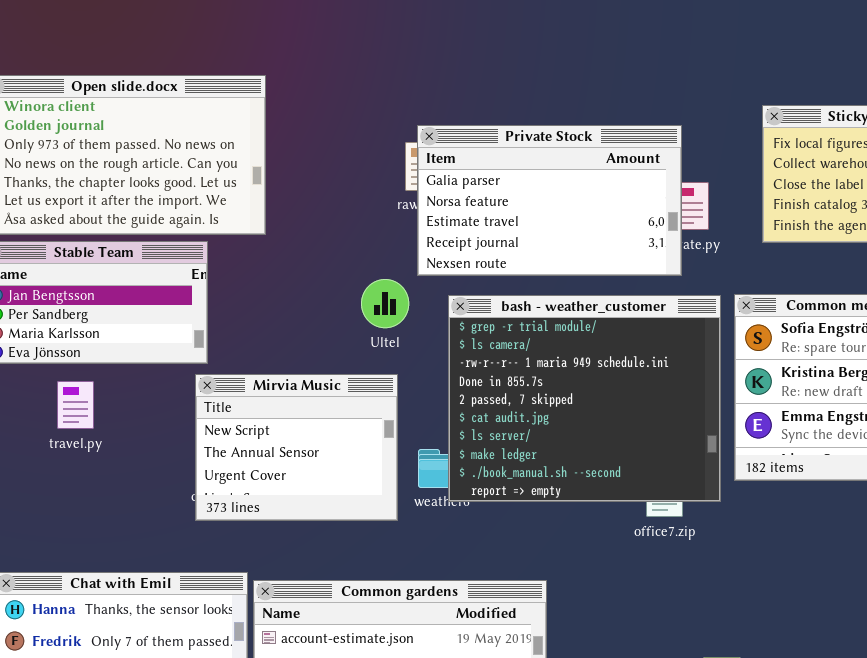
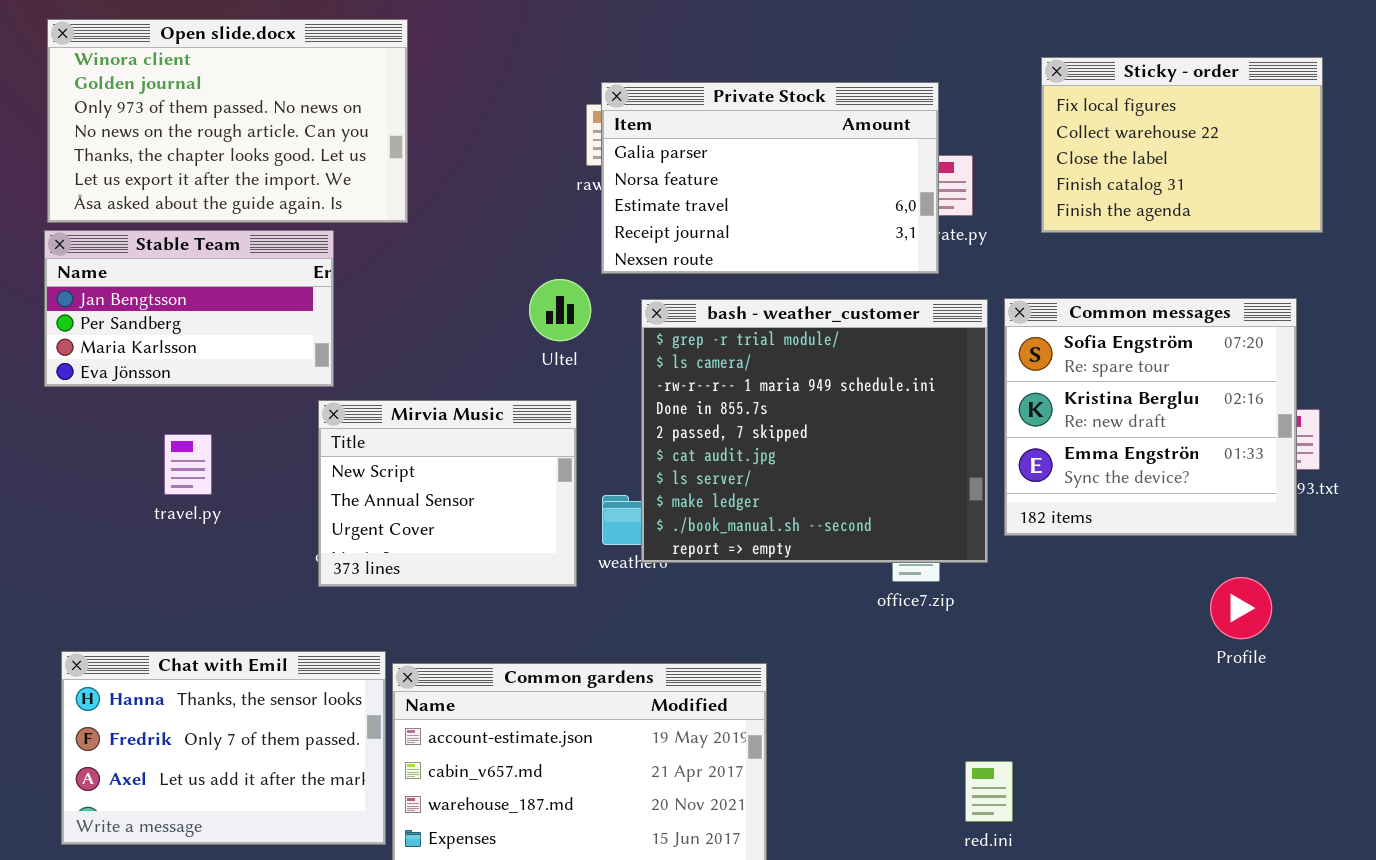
travel.py: [57,381,94,429] -> [164,434,212,495], moved

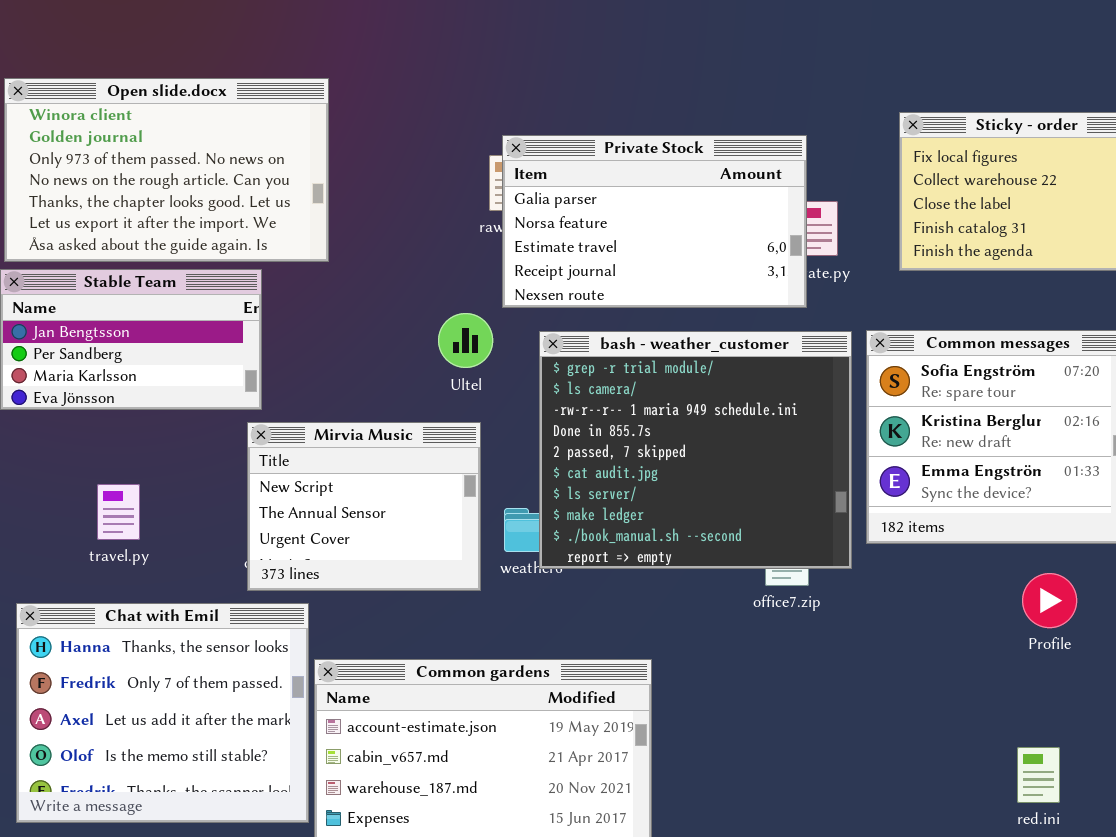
travel.py: [164,434,212,495] -> [97,484,140,540], moved
Profile: [1210,577,1272,639] -> [1022,573,1077,628], moved
Chat with Emil: [61,651,386,845] -> [16,603,309,823], resized
red.ini: [965,761,1013,822] -> [1017,747,1060,803], moved

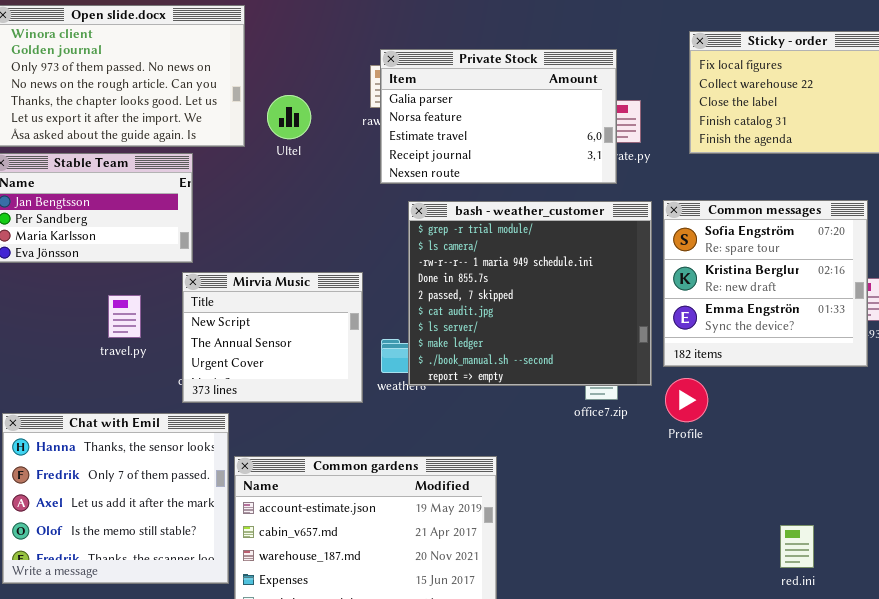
Ultel: [438,313,493,368] -> [267,95,311,139], moved
travel.py: [97,484,140,540] -> [108,295,141,338], moved
Profile: [1022,573,1077,628] -> [665,378,708,422], moved

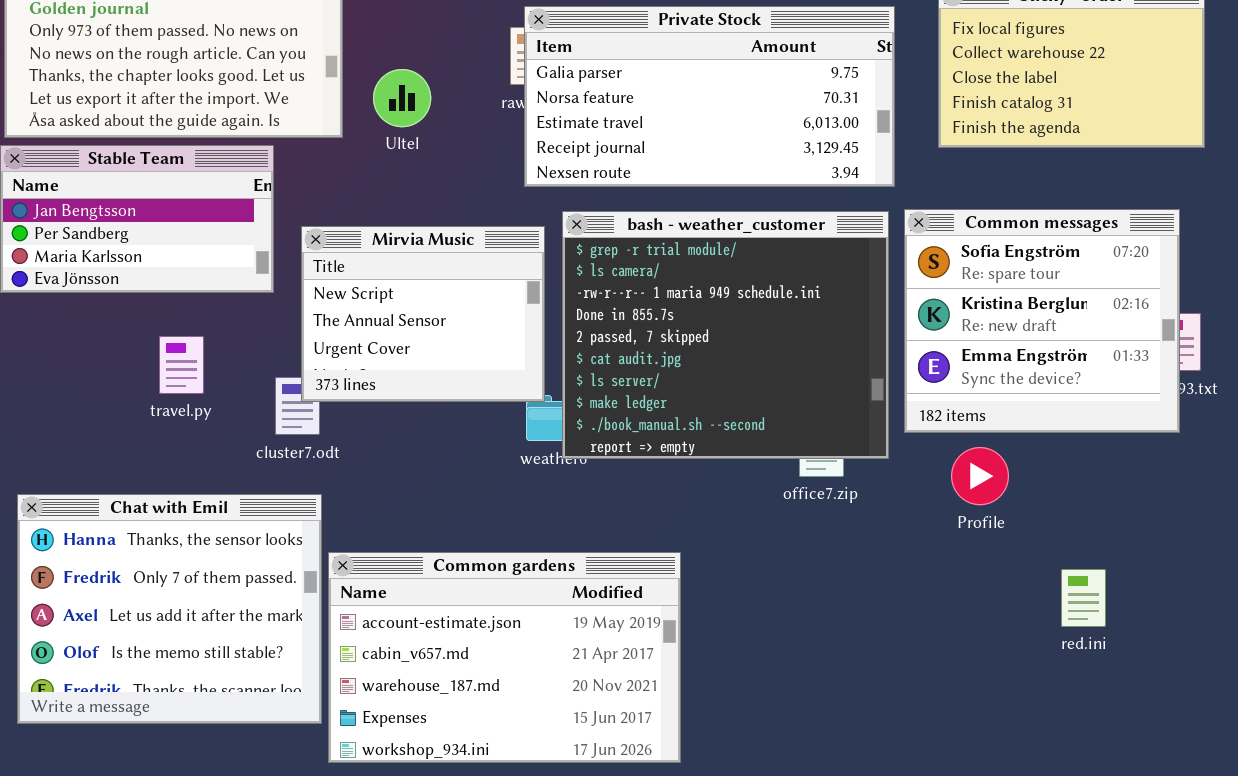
Private Stock: [380,49,617,184] -> [524,6,895,187], resized
Mirvia Music: [182,272,363,403] -> [301,226,545,402], moved
Profile: [665,378,708,422] -> [951,447,1009,505], moved
red.ini: [780,525,814,568] -> [1061,569,1106,627], moved

